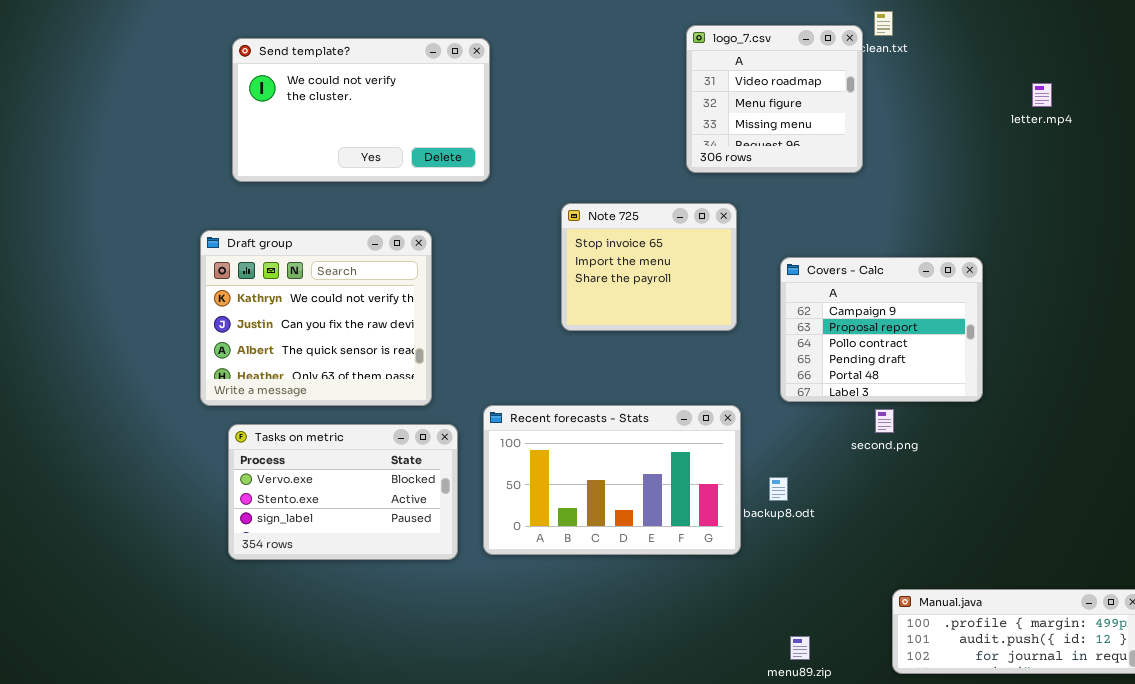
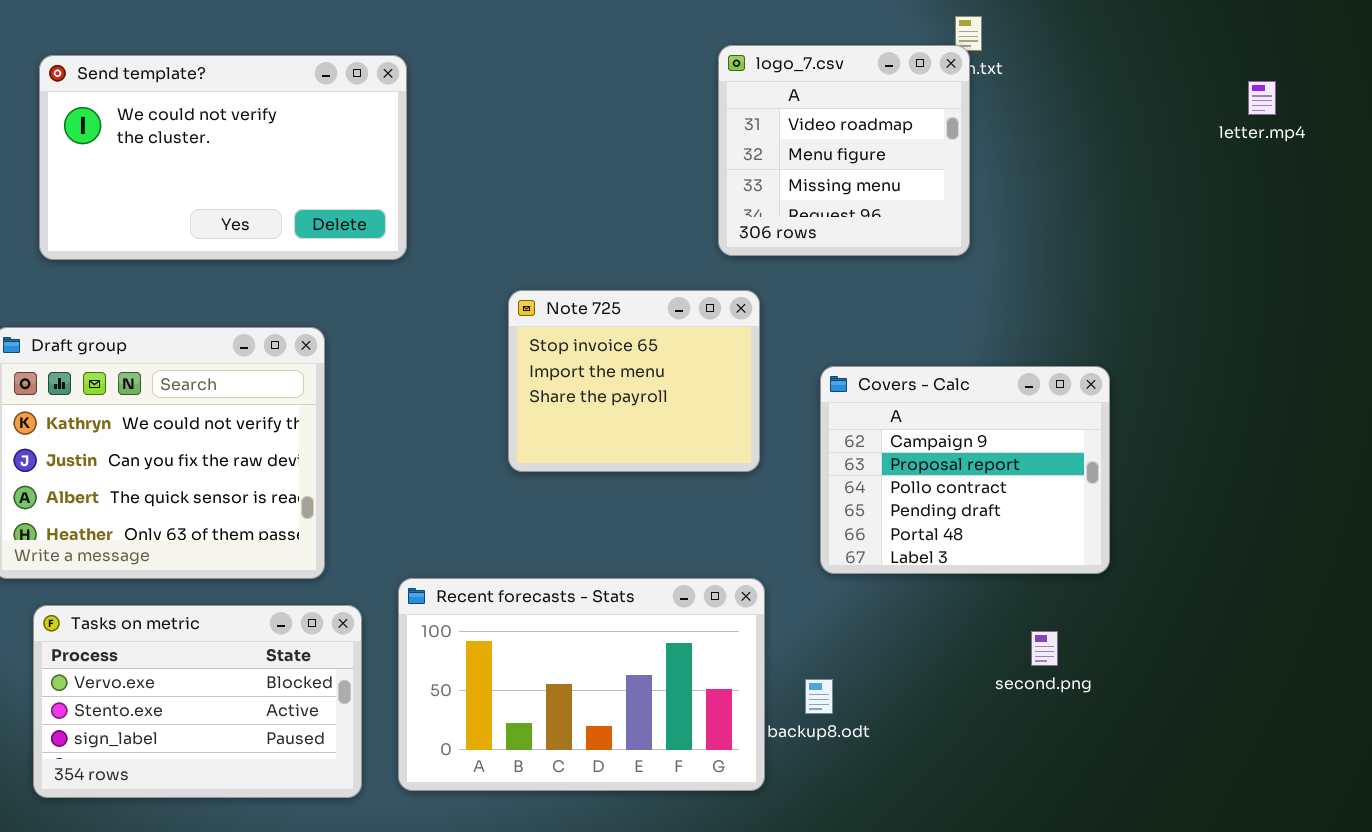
logo_7.csv: [686,25,863,173] -> [718,45,970,256], moved
letter.mp4: [1032,83,1052,107] -> [1248,81,1276,115], moved
second.png: [875,409,894,433] -> [1031,631,1058,666], moved

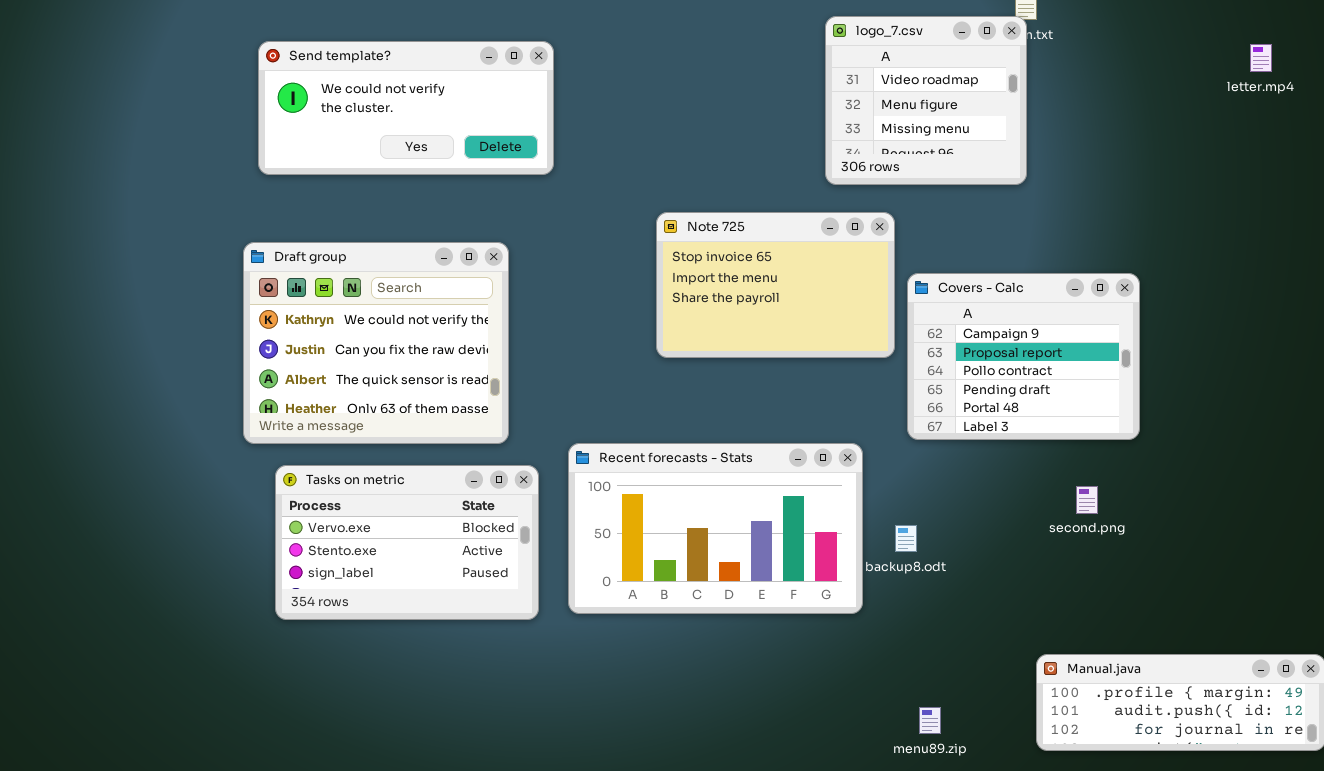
Send template?: [39,55,407,260] -> [258,41,554,175], moved, resized
Note 725: [508,290,760,472] -> [656,212,895,358], resized

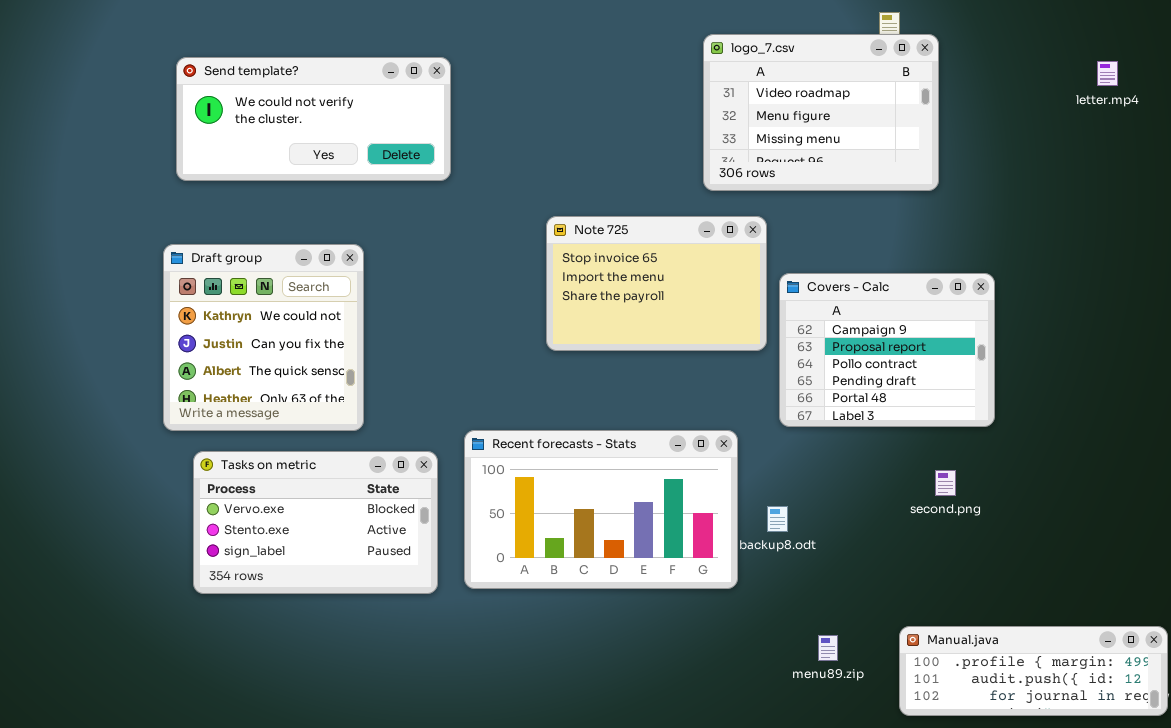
logo_7.csv: [825,16,1027,185] -> [703,34,939,191], resized
Draft group: [243,242,509,444] -> [163,244,364,431], resized
menu89.zip: [919,707,941,734] -> [818,635,838,661], moved

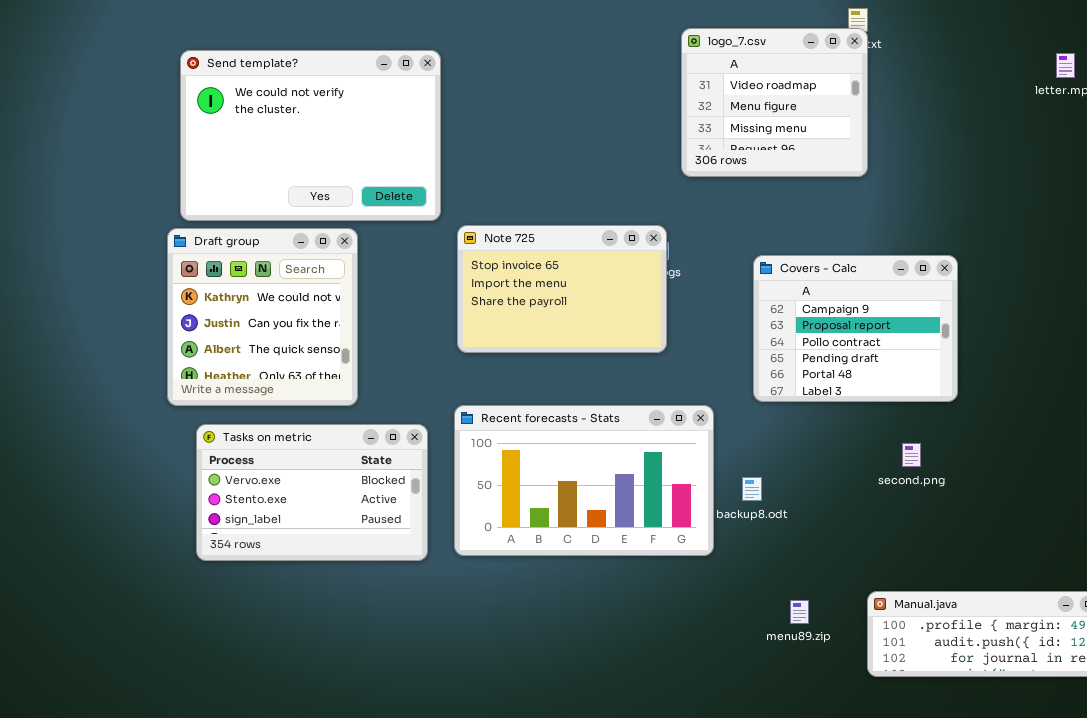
logo_7.csv: [703,34,939,191] -> [681,28,868,177], resized
Send template?: [176,57,451,181] -> [180,50,441,221], resized
Note 725: [546,216,767,351] -> [457,225,667,353], moved

